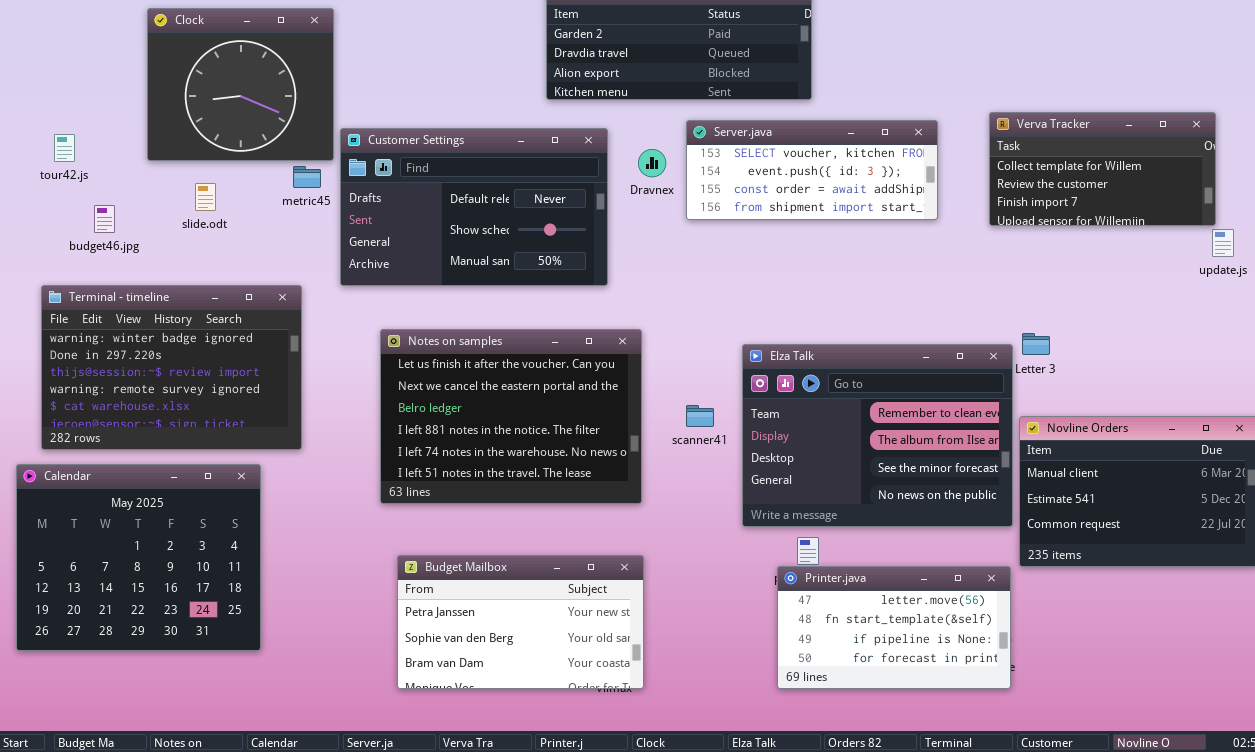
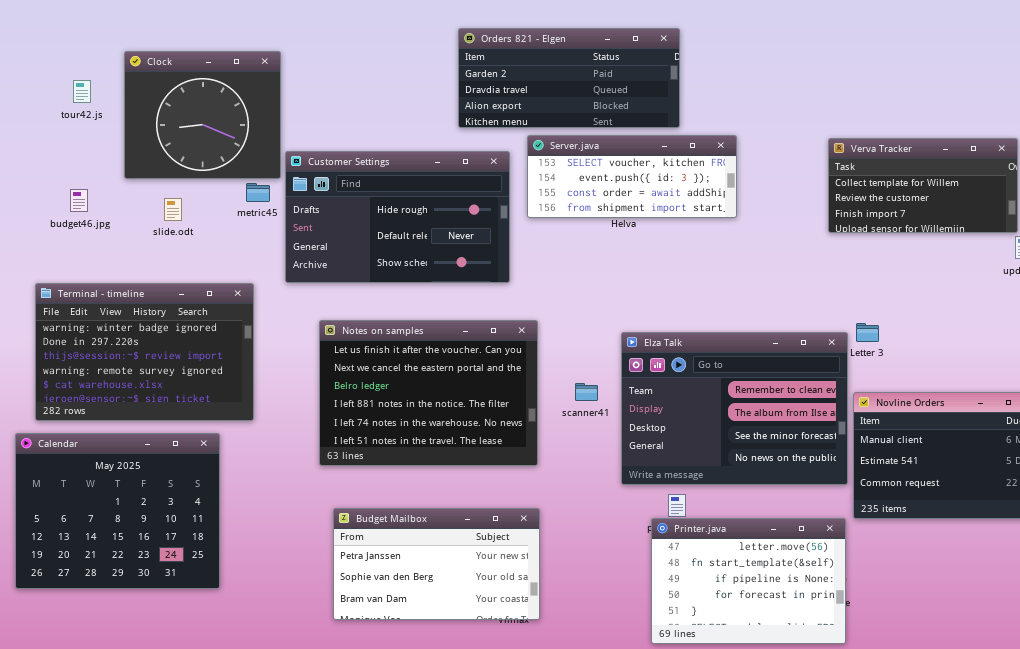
Server.java: [686,120,938,220] -> [527,135,737,218], moved
Customer Settings: [340,128,608,286] -> [285,151,510,283], scrolled up 1 row
tour42.js: [54,134,75,162] -> [73,80,91,103], moved
budget46.jpg: [94,205,115,233] -> [70,189,88,212], moved
Printer.java: [777,566,1011,689] -> [651,518,846,644], resized

